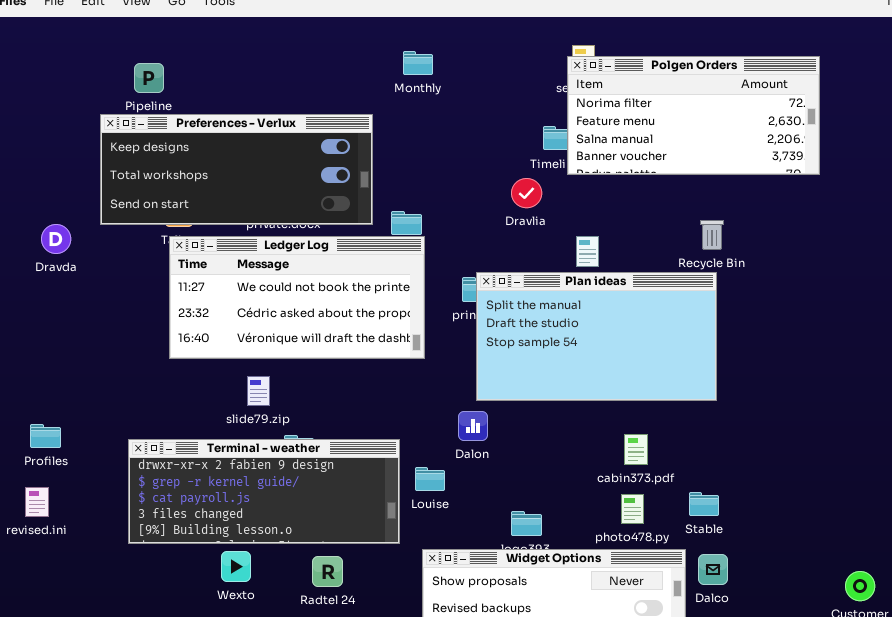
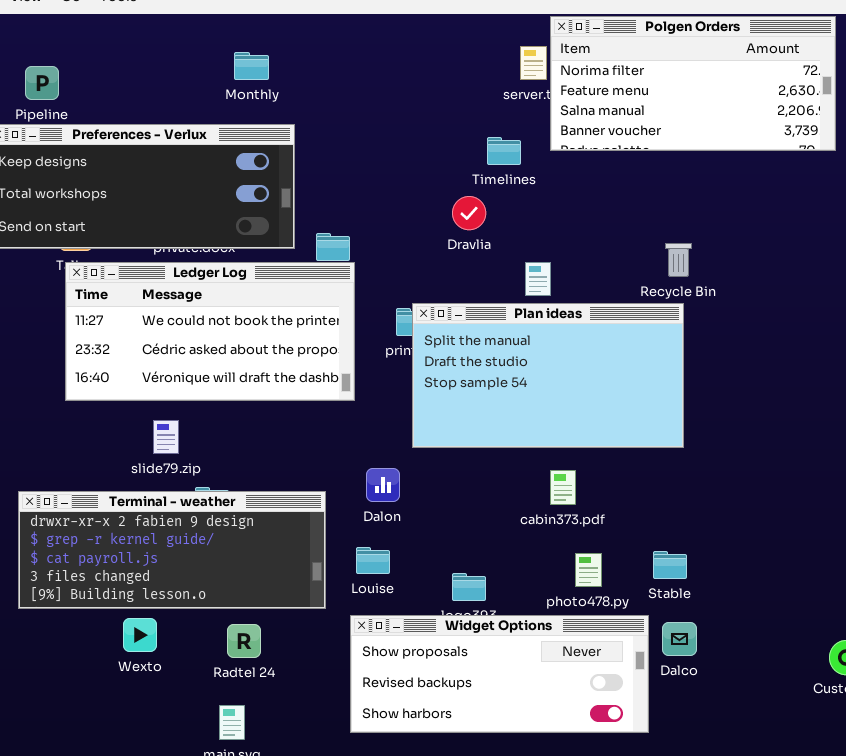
Monthly: [403,51,433,75] -> [234,52,269,80], moved
Polgen Orders: [567,56,820,175] -> [550,16,836,151], moved
Dalon: [458,411,488,441] -> [366,468,400,502], moved
cabin373.pdf: [624,434,648,465] -> [550,470,576,505], moved
Louise: [415,467,445,491] -> [356,547,390,574], moved

